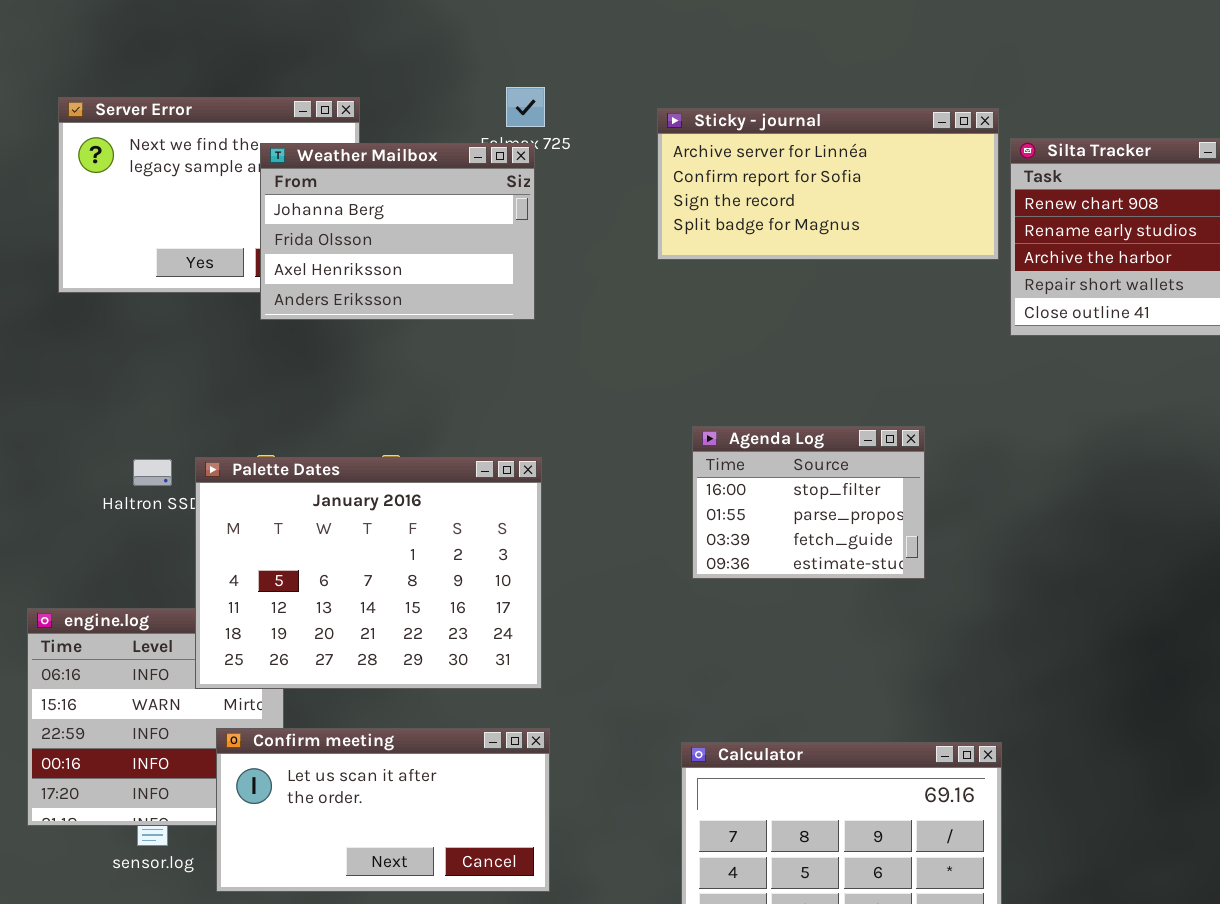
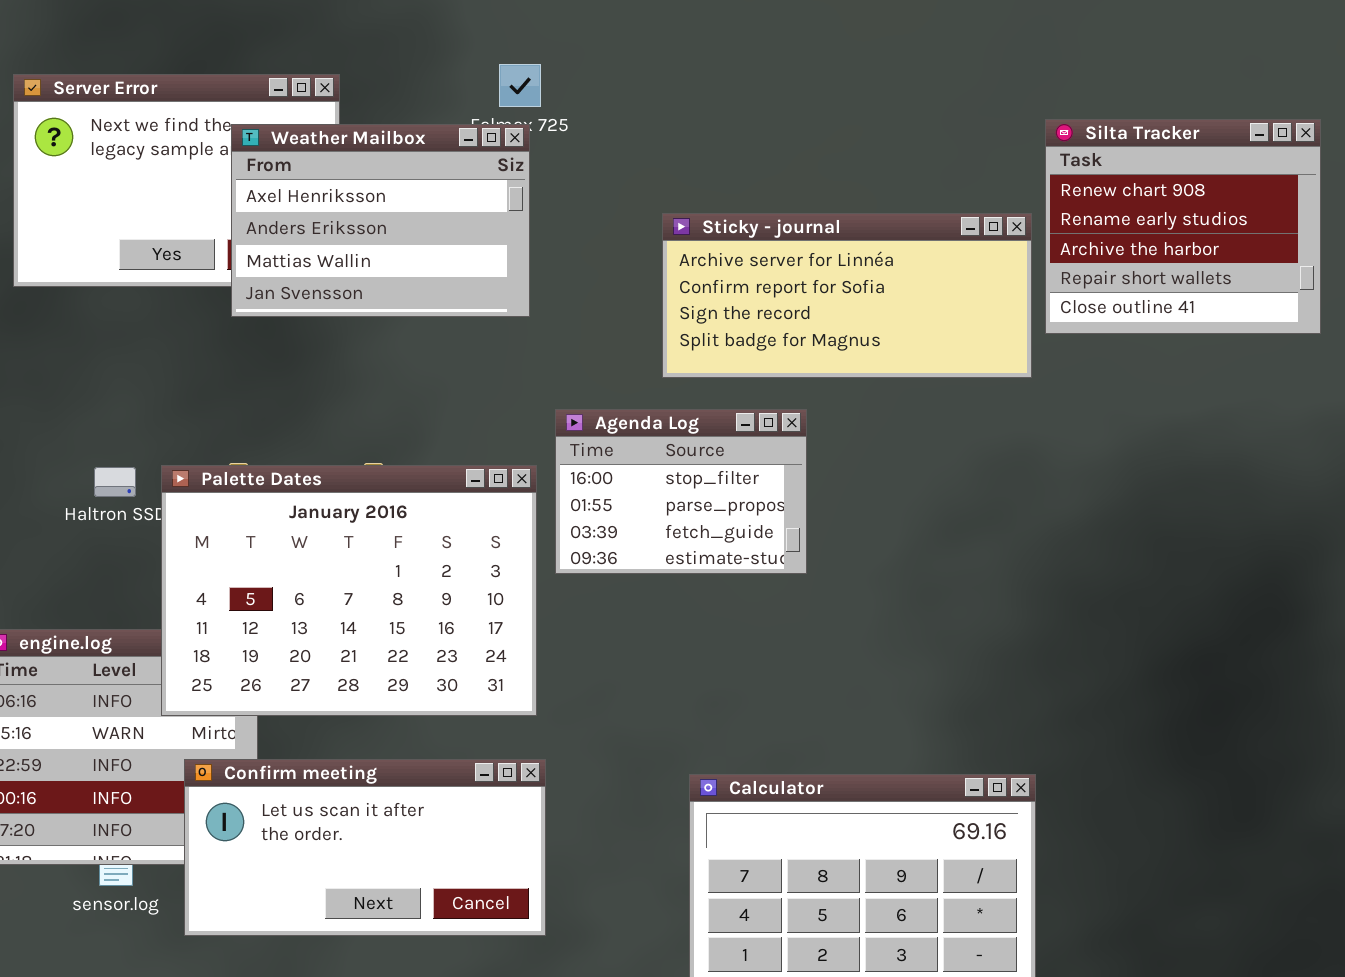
Sticky - journal: [657,108,999,260] -> [662,213,1032,378], moved
Weather Mailbox: [260,143,535,320] -> [231,124,530,317], scrolled down 2 rows
Agenda Log: [692,426,925,579] -> [555,409,807,574], moved

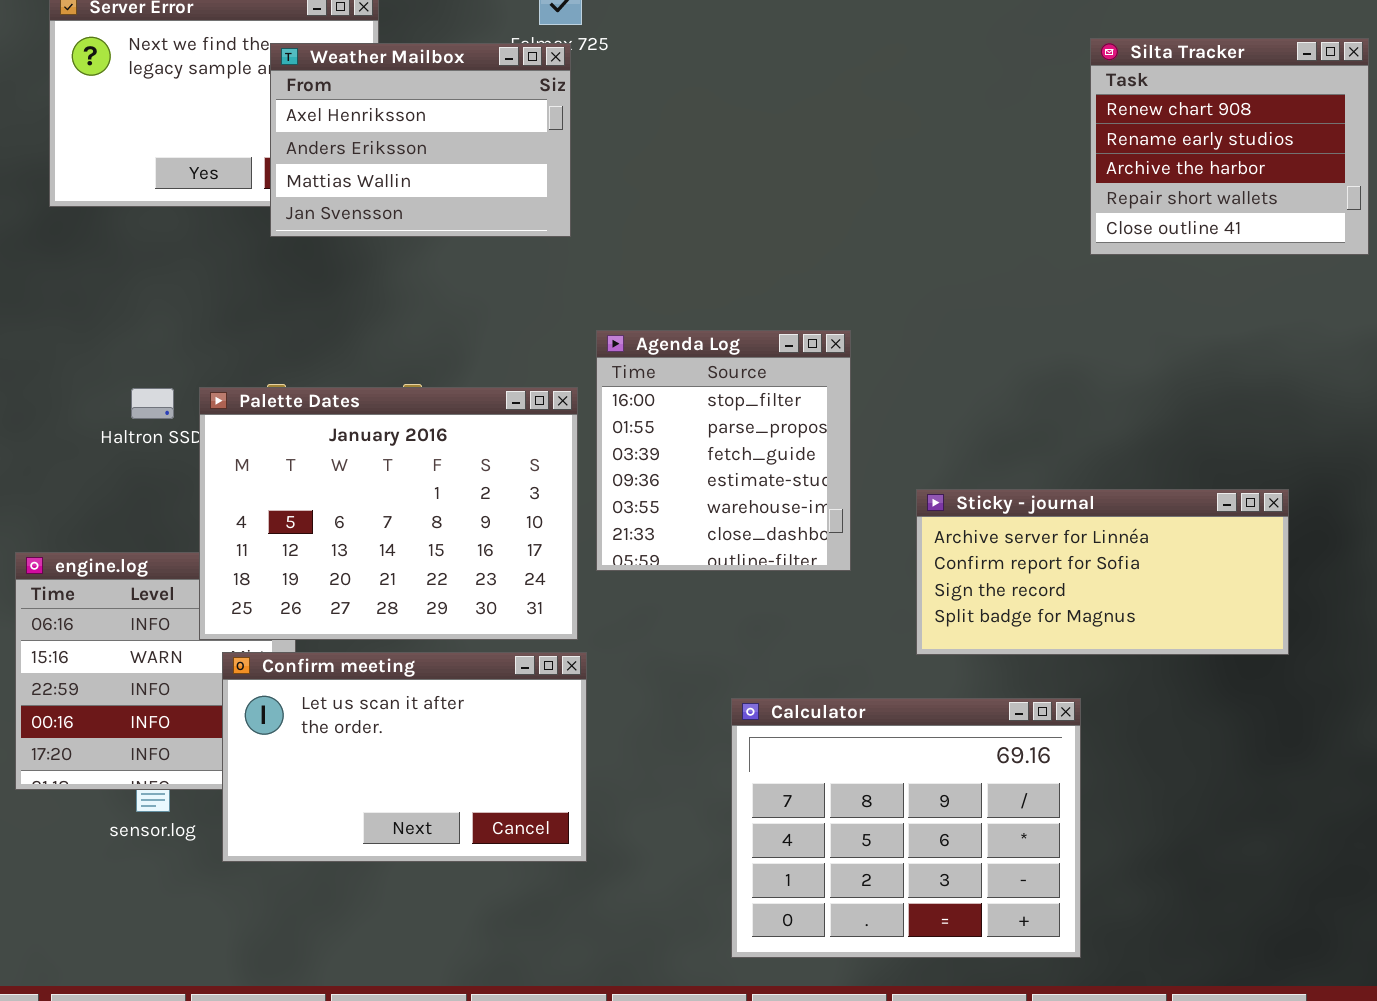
Sticky - journal: [662,213,1032,378] -> [916,489,1289,655], moved
Agenda Log: [555,409,807,574] -> [596,330,851,571], resized
Confirm meeting: [184,759,546,936] -> [222,652,587,862], resized

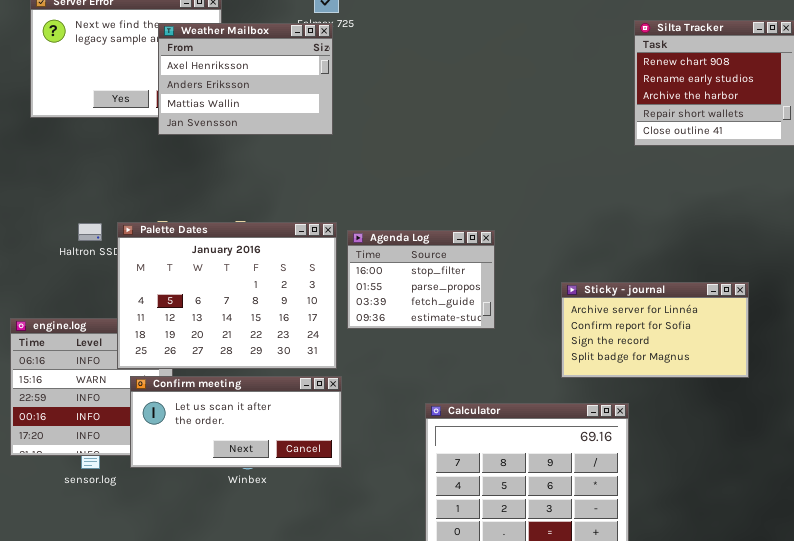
Agenda Log: [596,330,851,571] -> [347,230,495,329], resized
Sticky - journal: [916,489,1289,655] -> [561,282,749,378], resized
Confirm meeting: [222,652,587,862] -> [130,376,342,468], resized

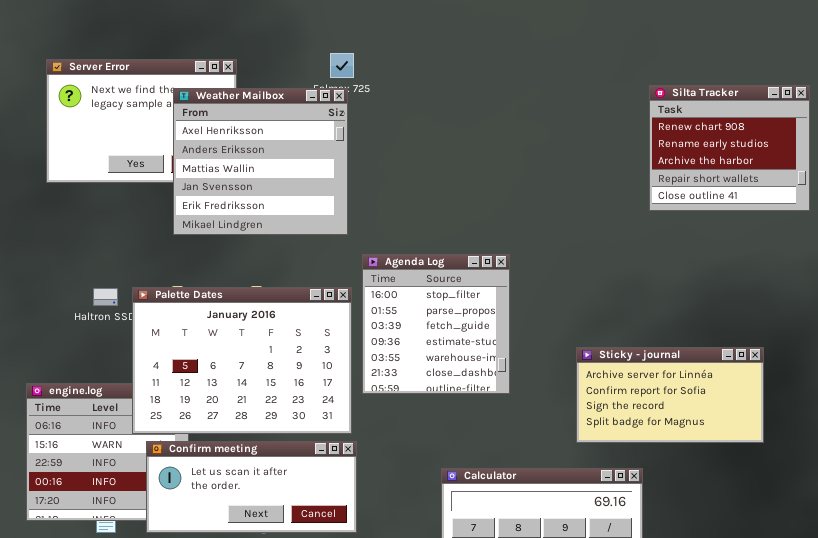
Weather Mailbox: [158,23,333,135] -> [173,88,348,235], resized
Agenda Log: [347,230,495,329] -> [362,254,510,394], resized

